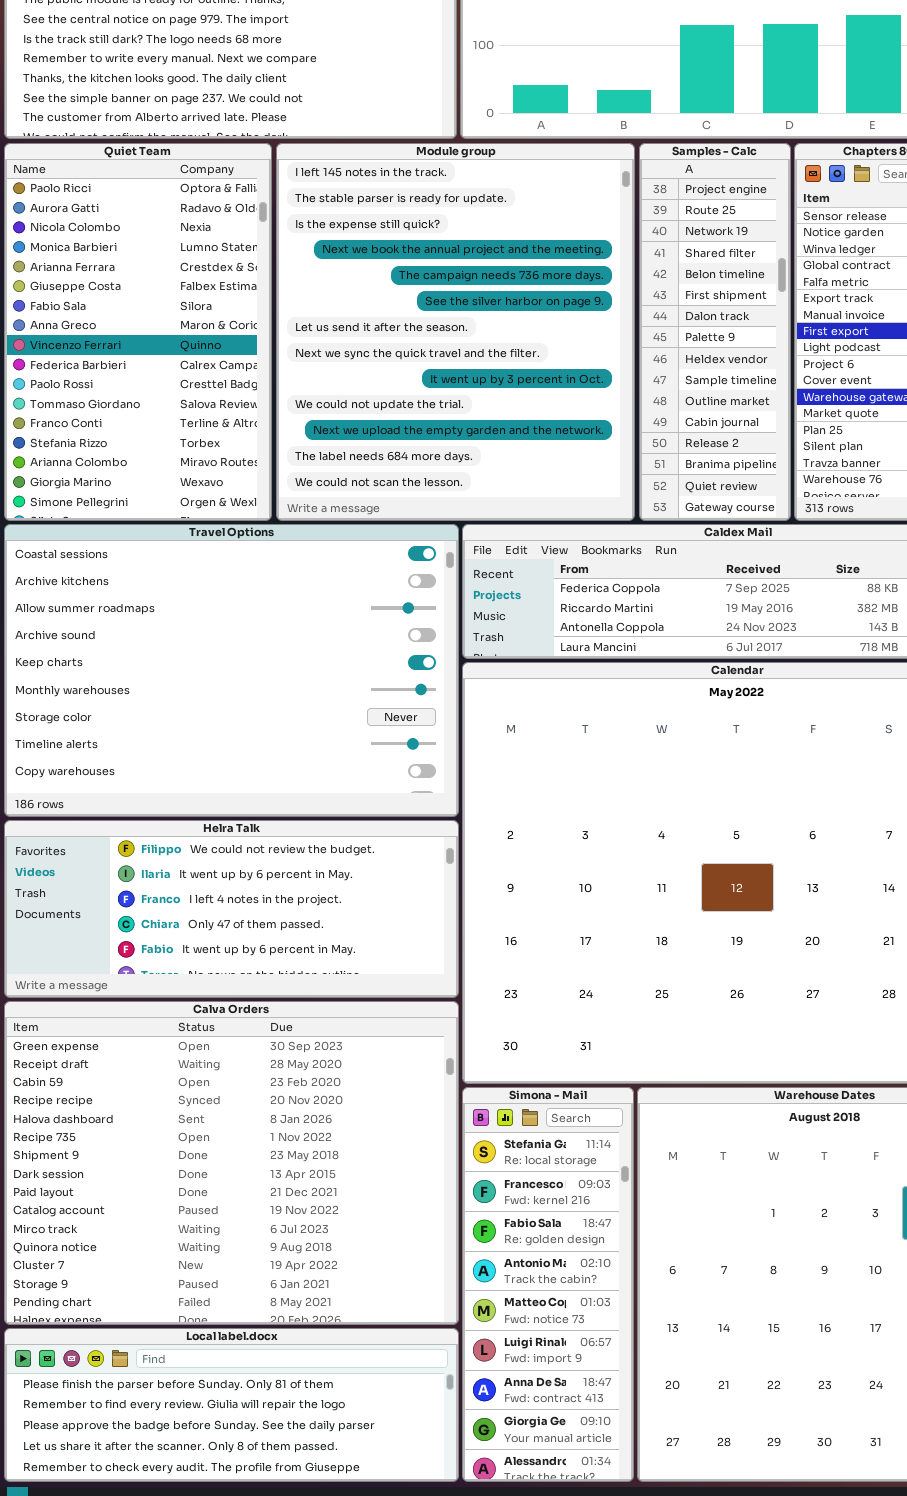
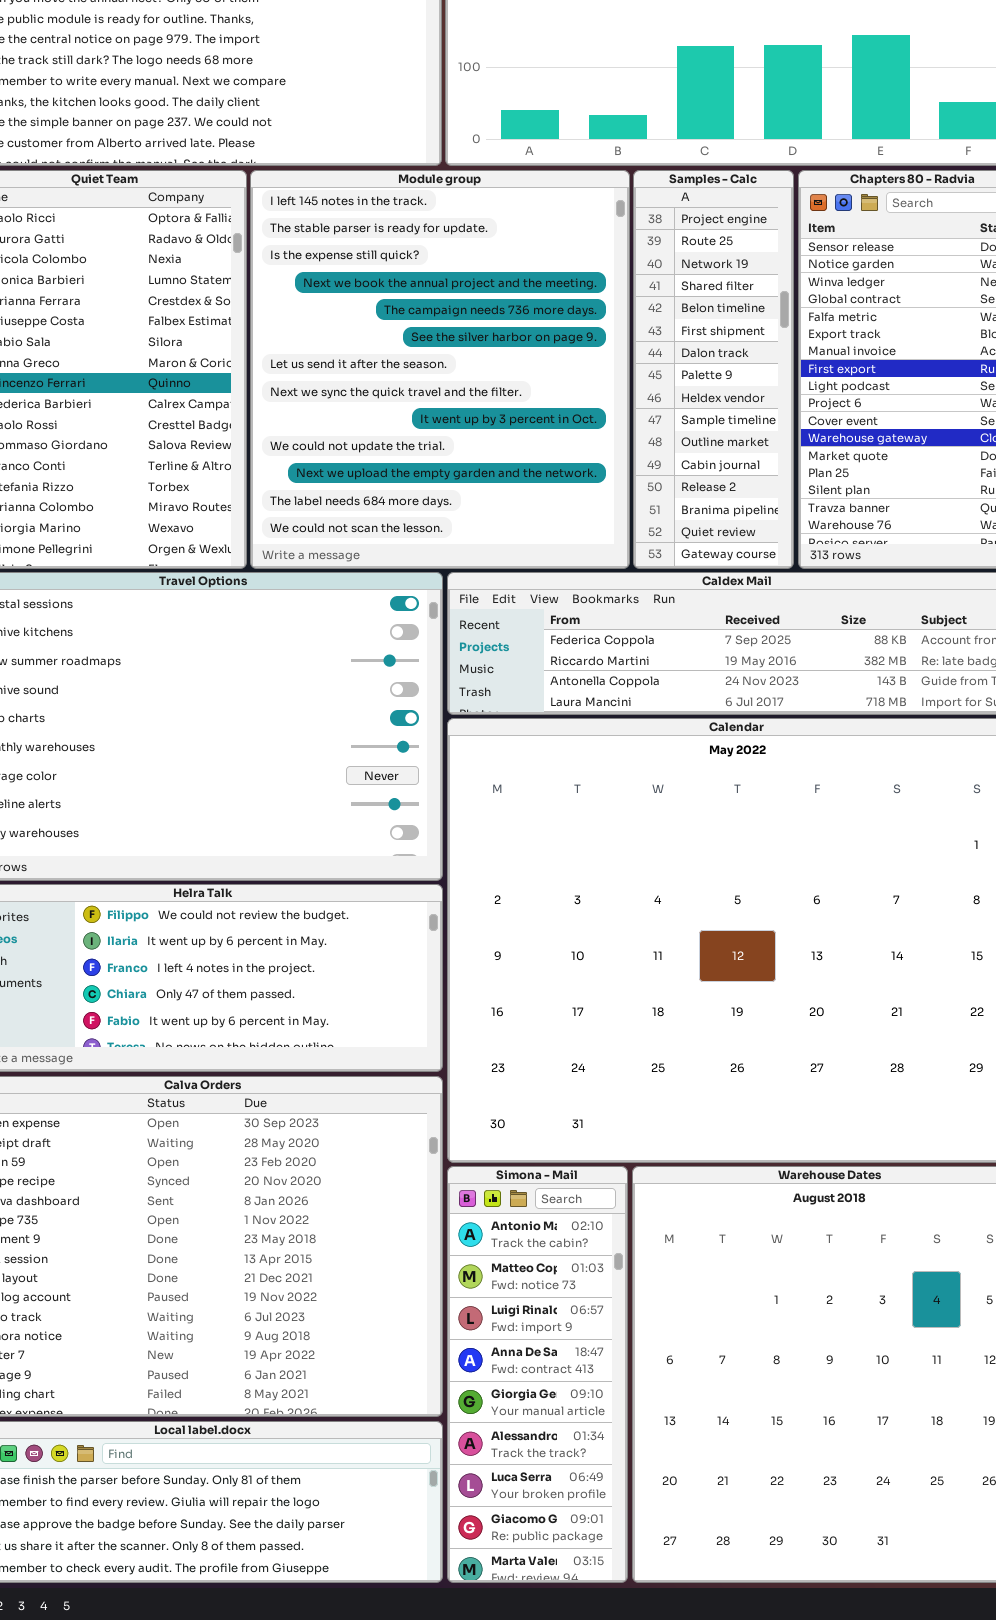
Simona - Mail: [462,1087,634,1482] -> [447,1166,628,1583], scrolled down 3 rows

